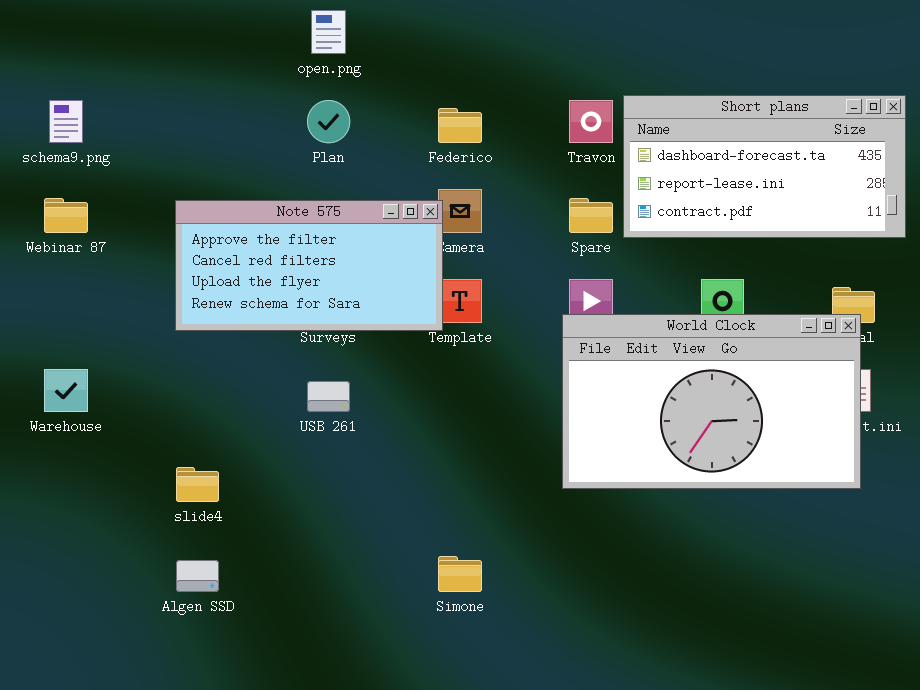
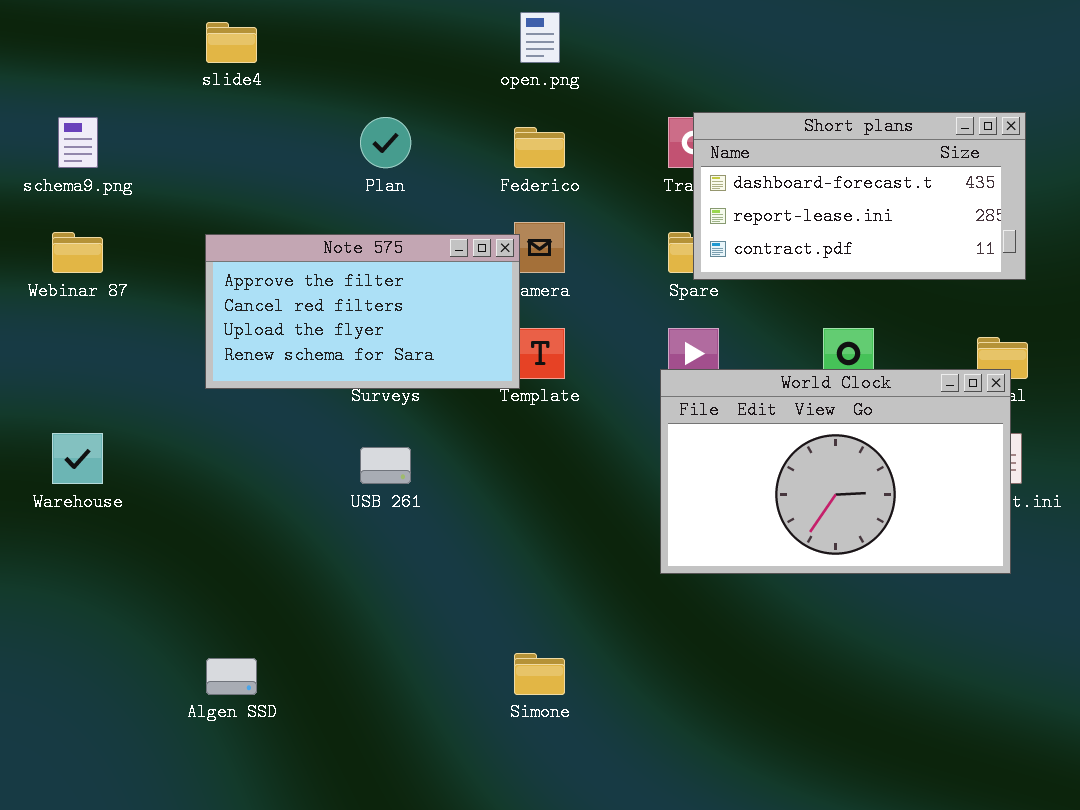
open.png: [311,10,346,54] -> [520,12,560,63], moved
Short plans: [623,95,906,238] -> [693,112,1026,280], moved
slide4: [176,467,219,502] -> [206,22,257,63], moved

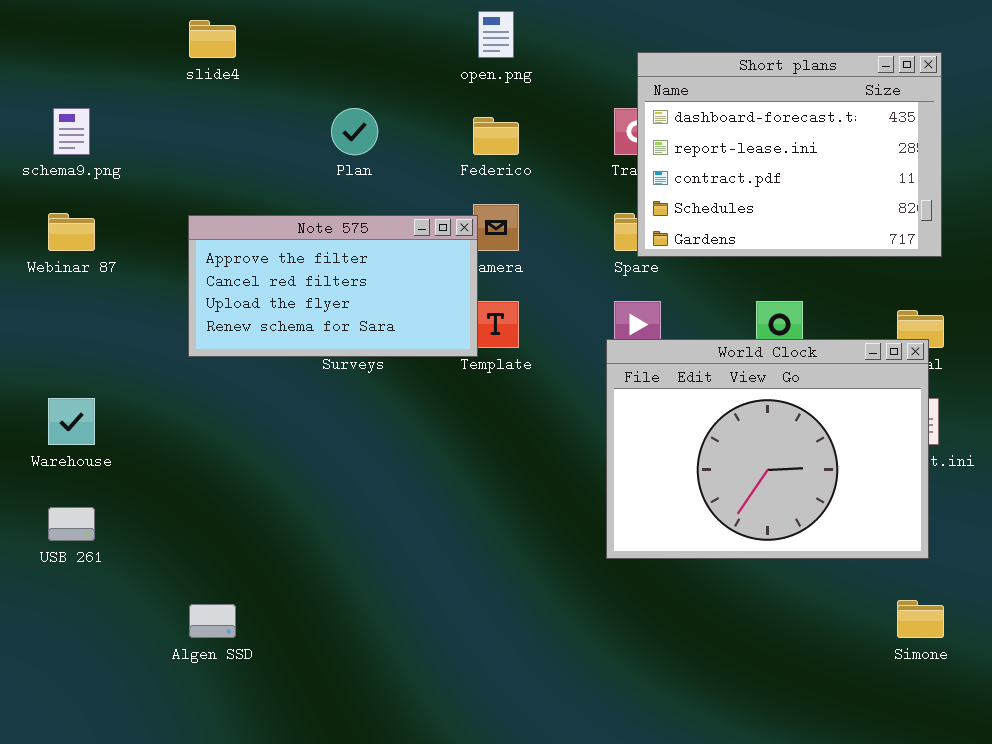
Short plans: [693,112,1026,280] -> [637,52,942,257], resized
World Clock: [660,369,1011,574] -> [606,339,929,559], resized
USB 261: [360,447,411,484] -> [48,507,95,541], moved
Simone: [514,653,565,695] -> [897,600,944,638], moved

